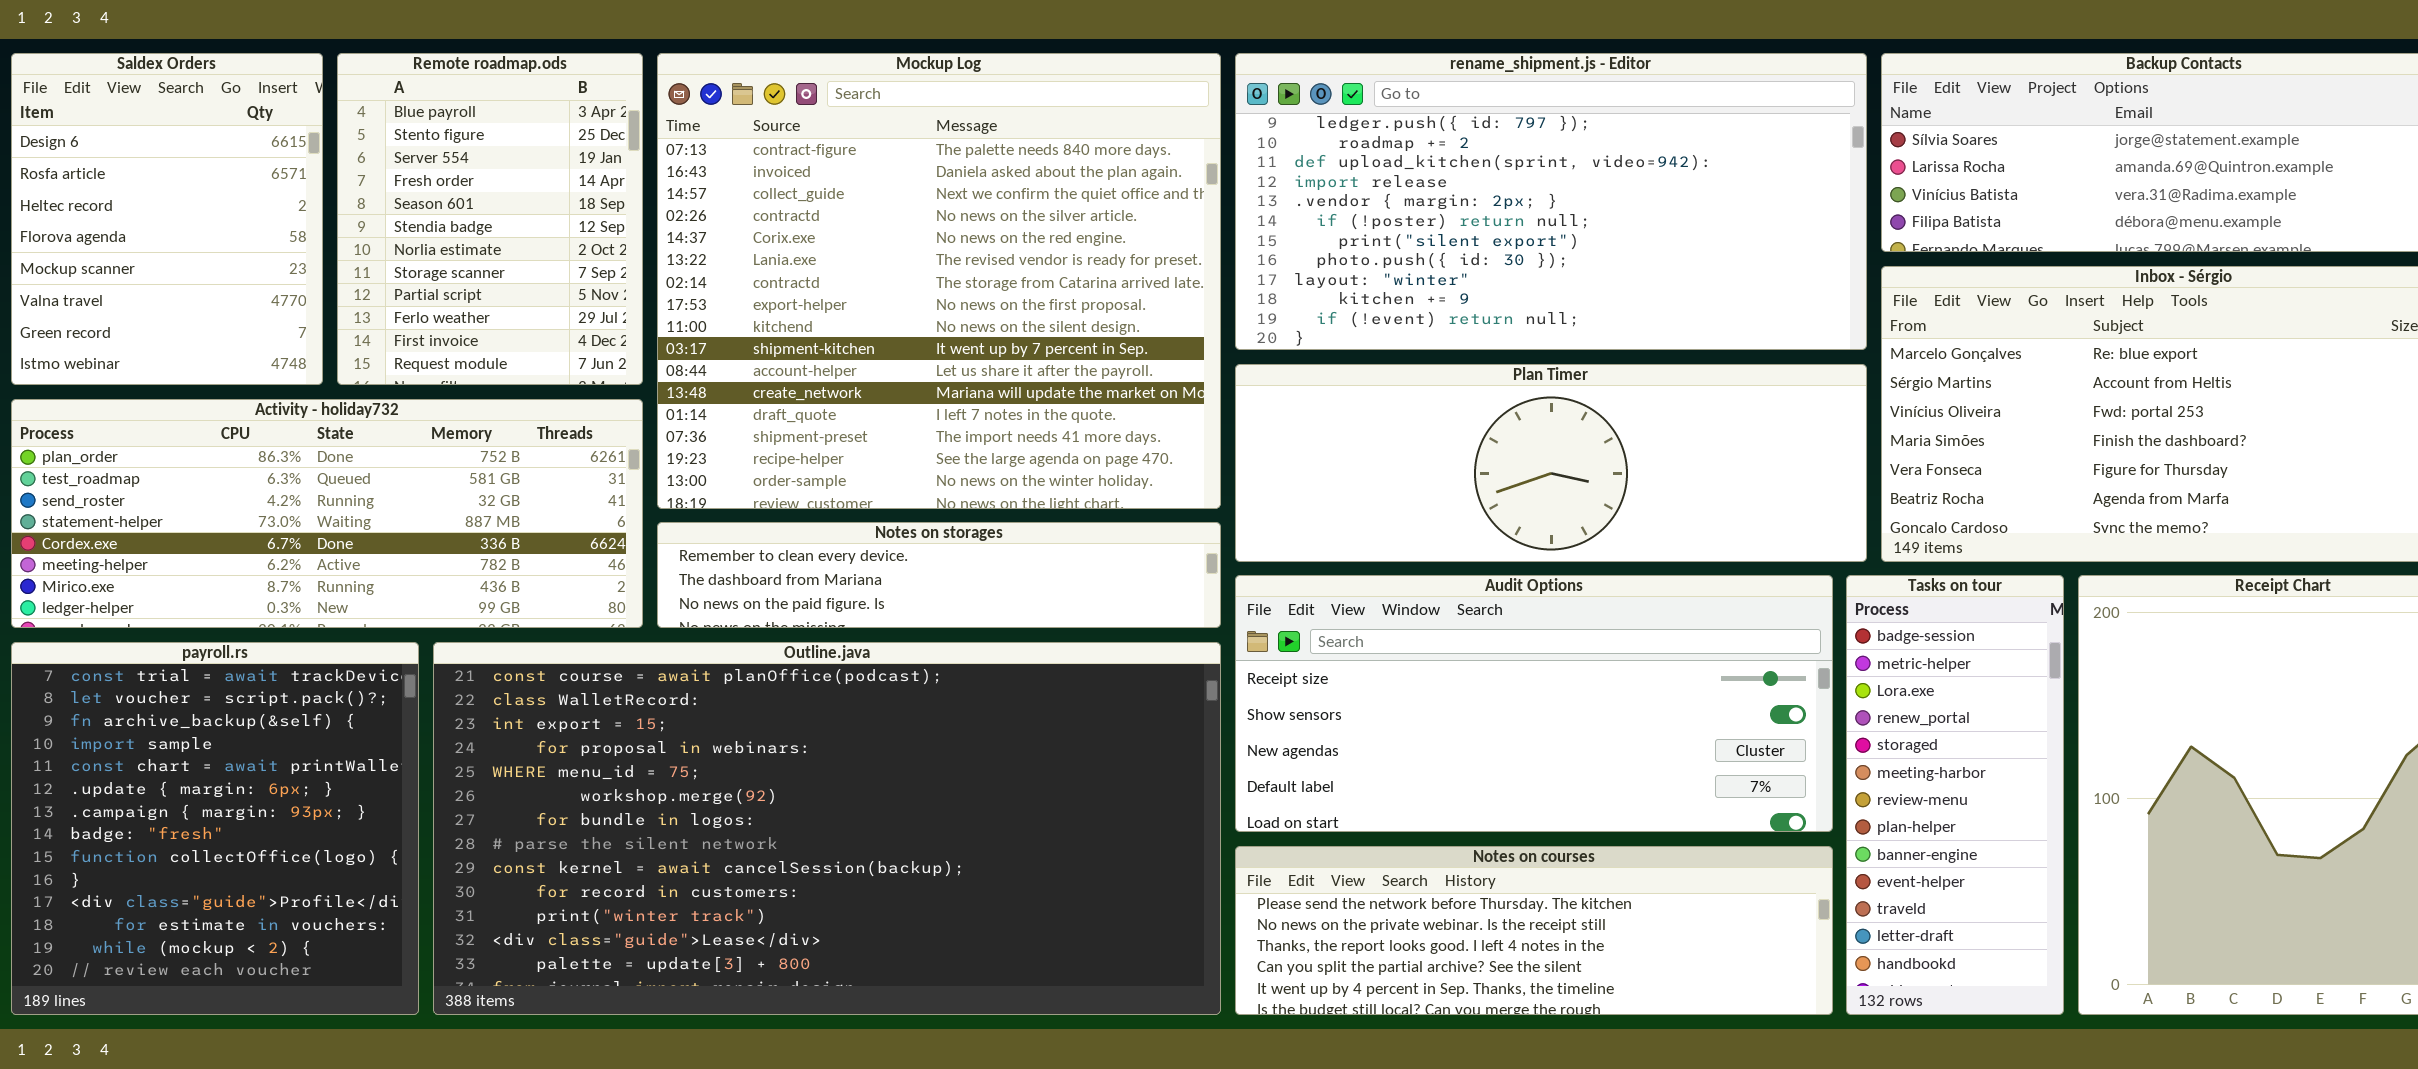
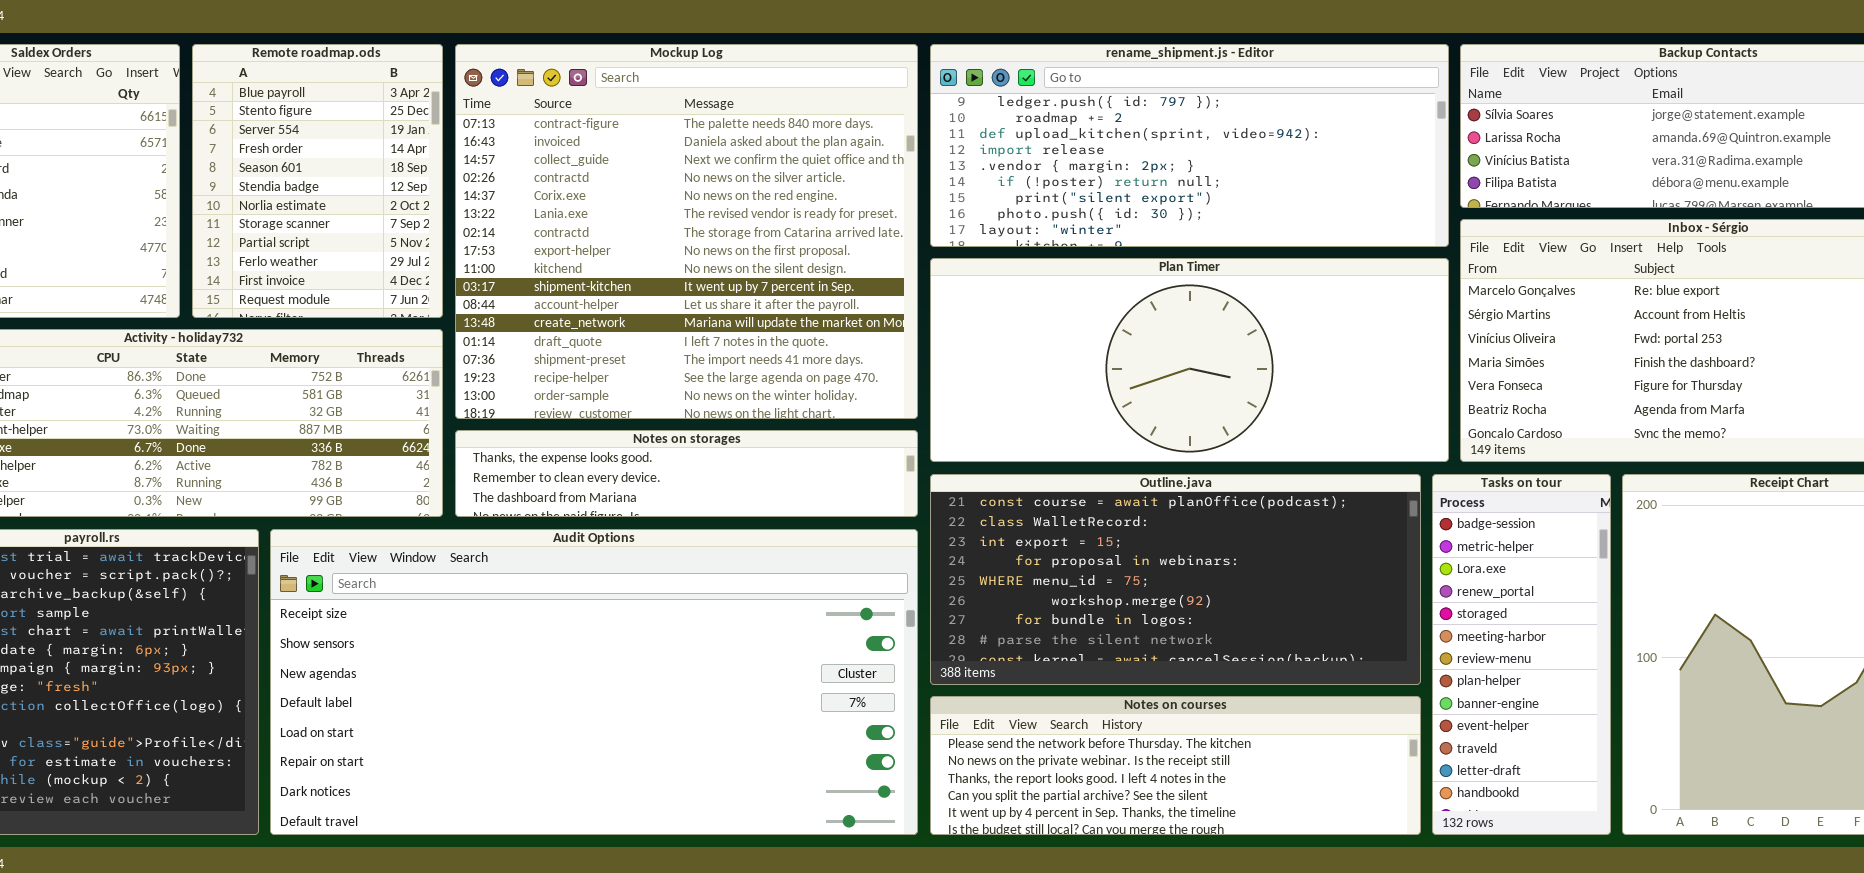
rename_shipment.js - Editor: [1235,53,1867,350] -> [930,44,1449,247], resized
Plan Timer: [1235,364,1867,562] -> [930,258,1449,462], resized
Notes on storages: [657,522,1221,628] -> [455,430,918,517], scrolled up 1 row
Audit Options: [1235,575,1833,832] -> [270,529,918,835], moved, resized
Outline.java: [433,642,1221,1015] -> [930,474,1421,685], moved, resized

